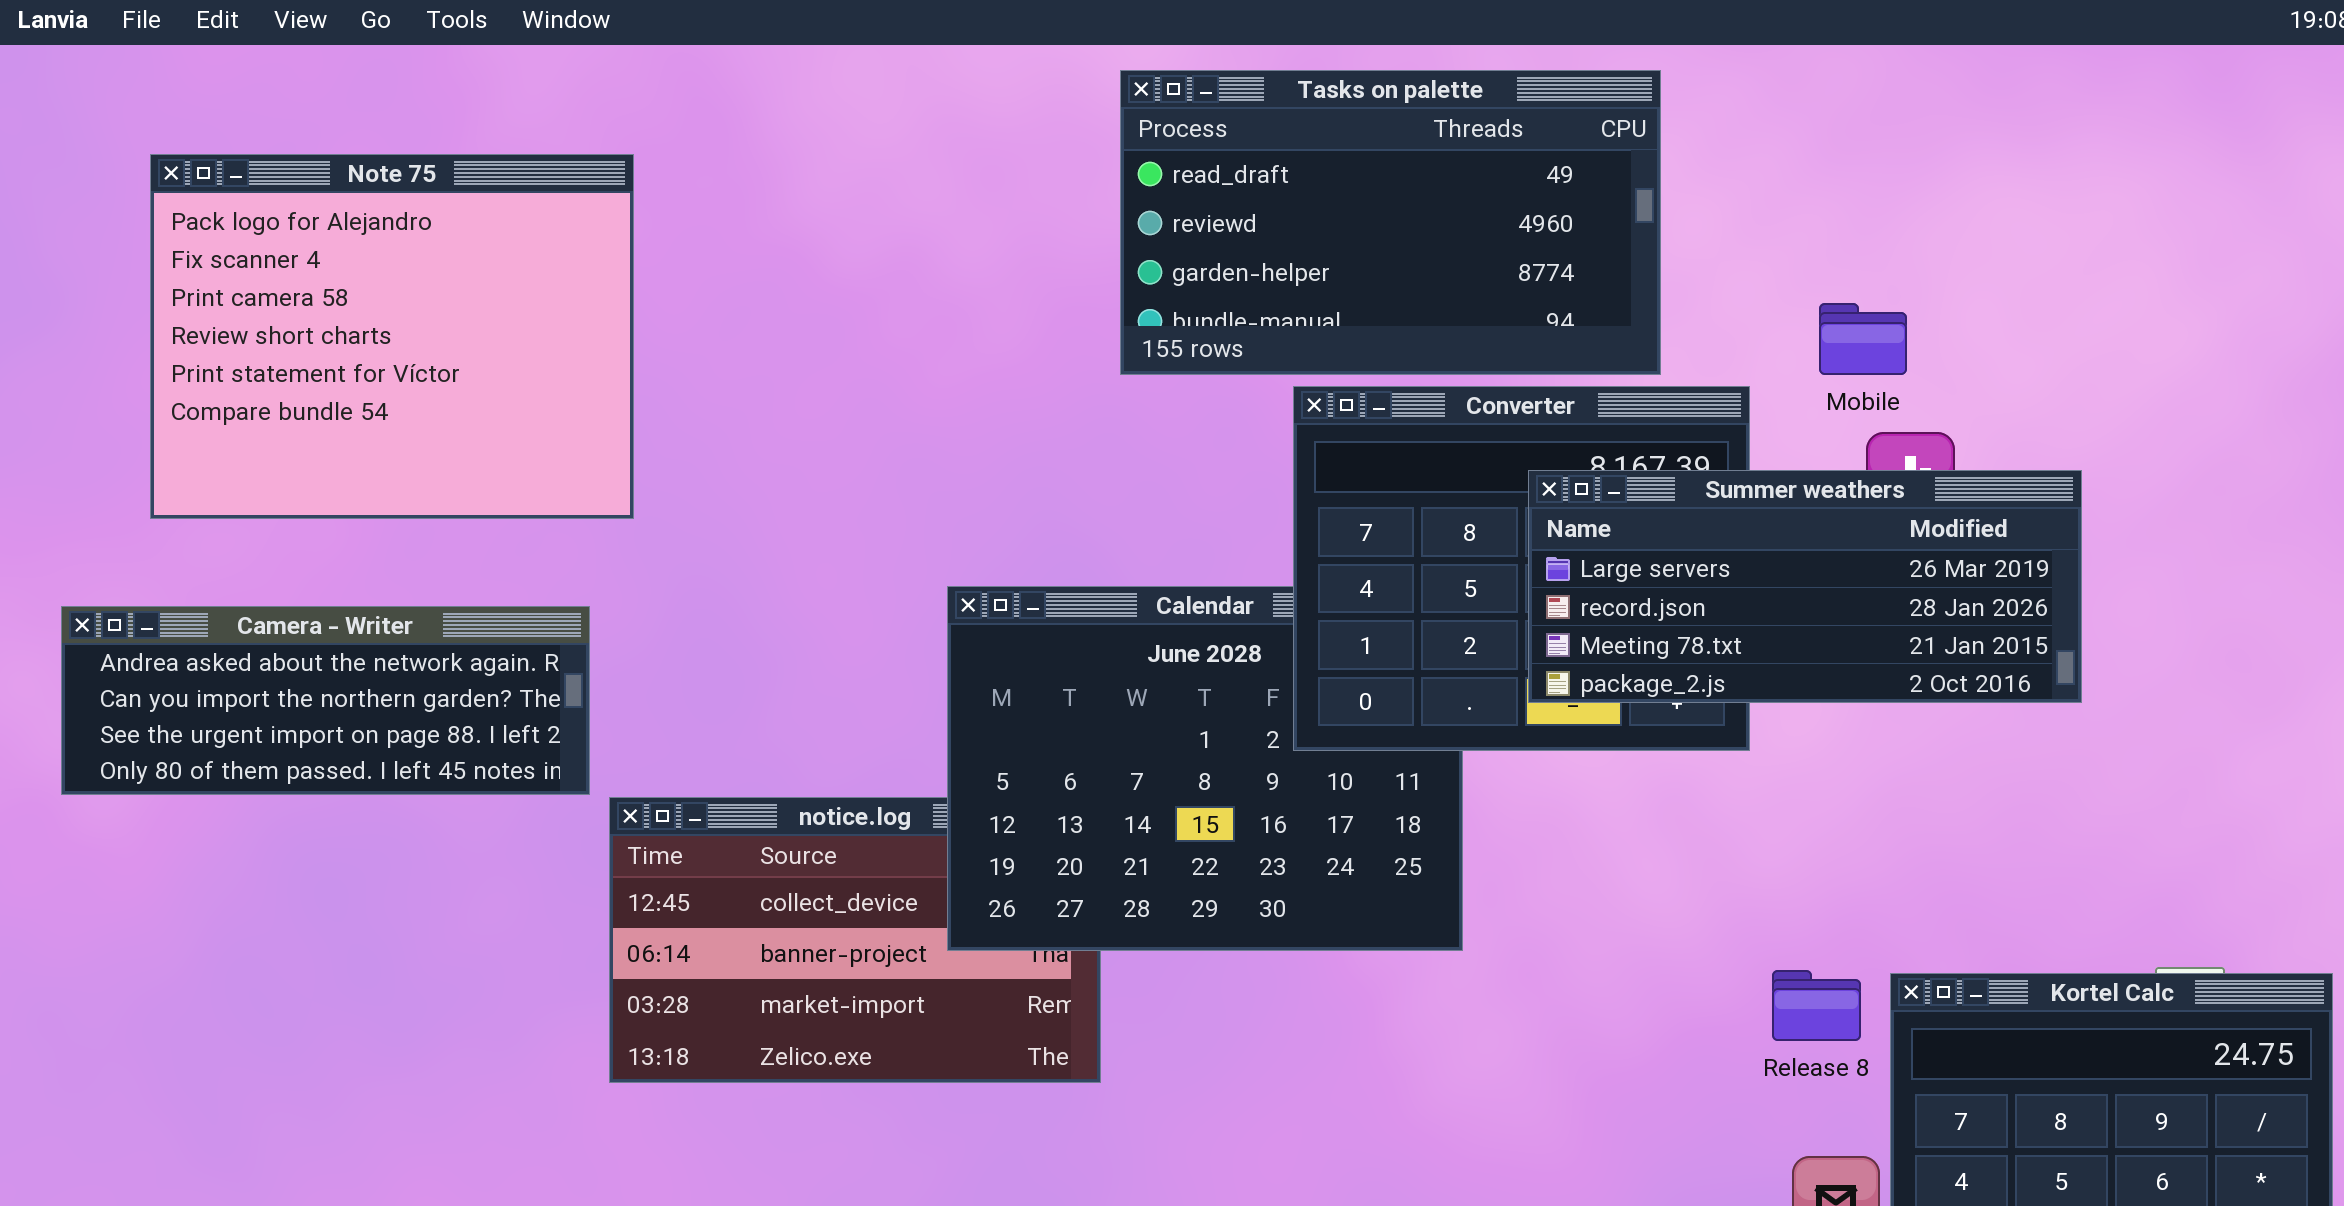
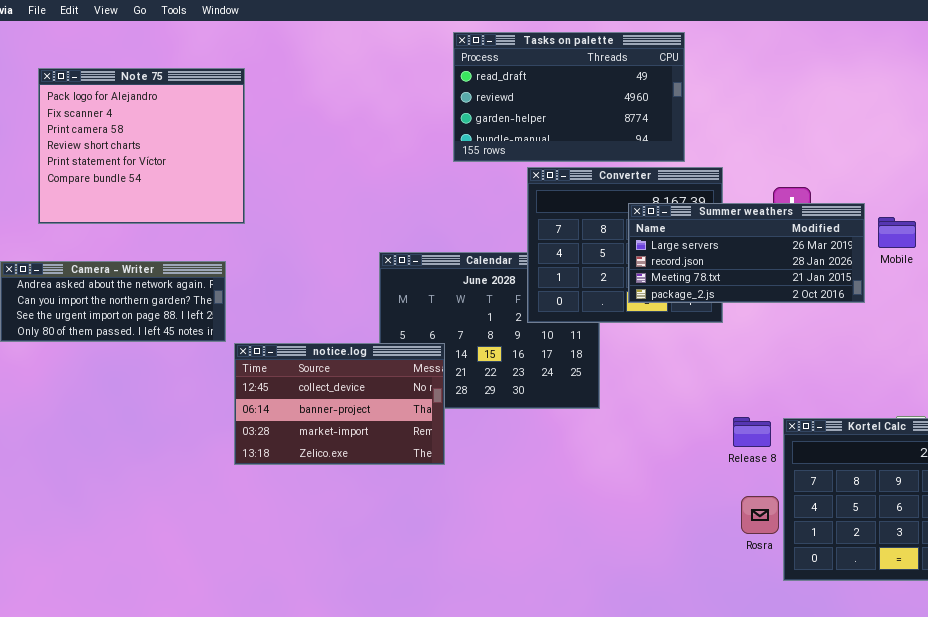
Mobile: [1819,303,1907,375] -> [878,217,916,248], moved
notice.log: [609,797,1101,1083] -> [234,343,445,465], raised

